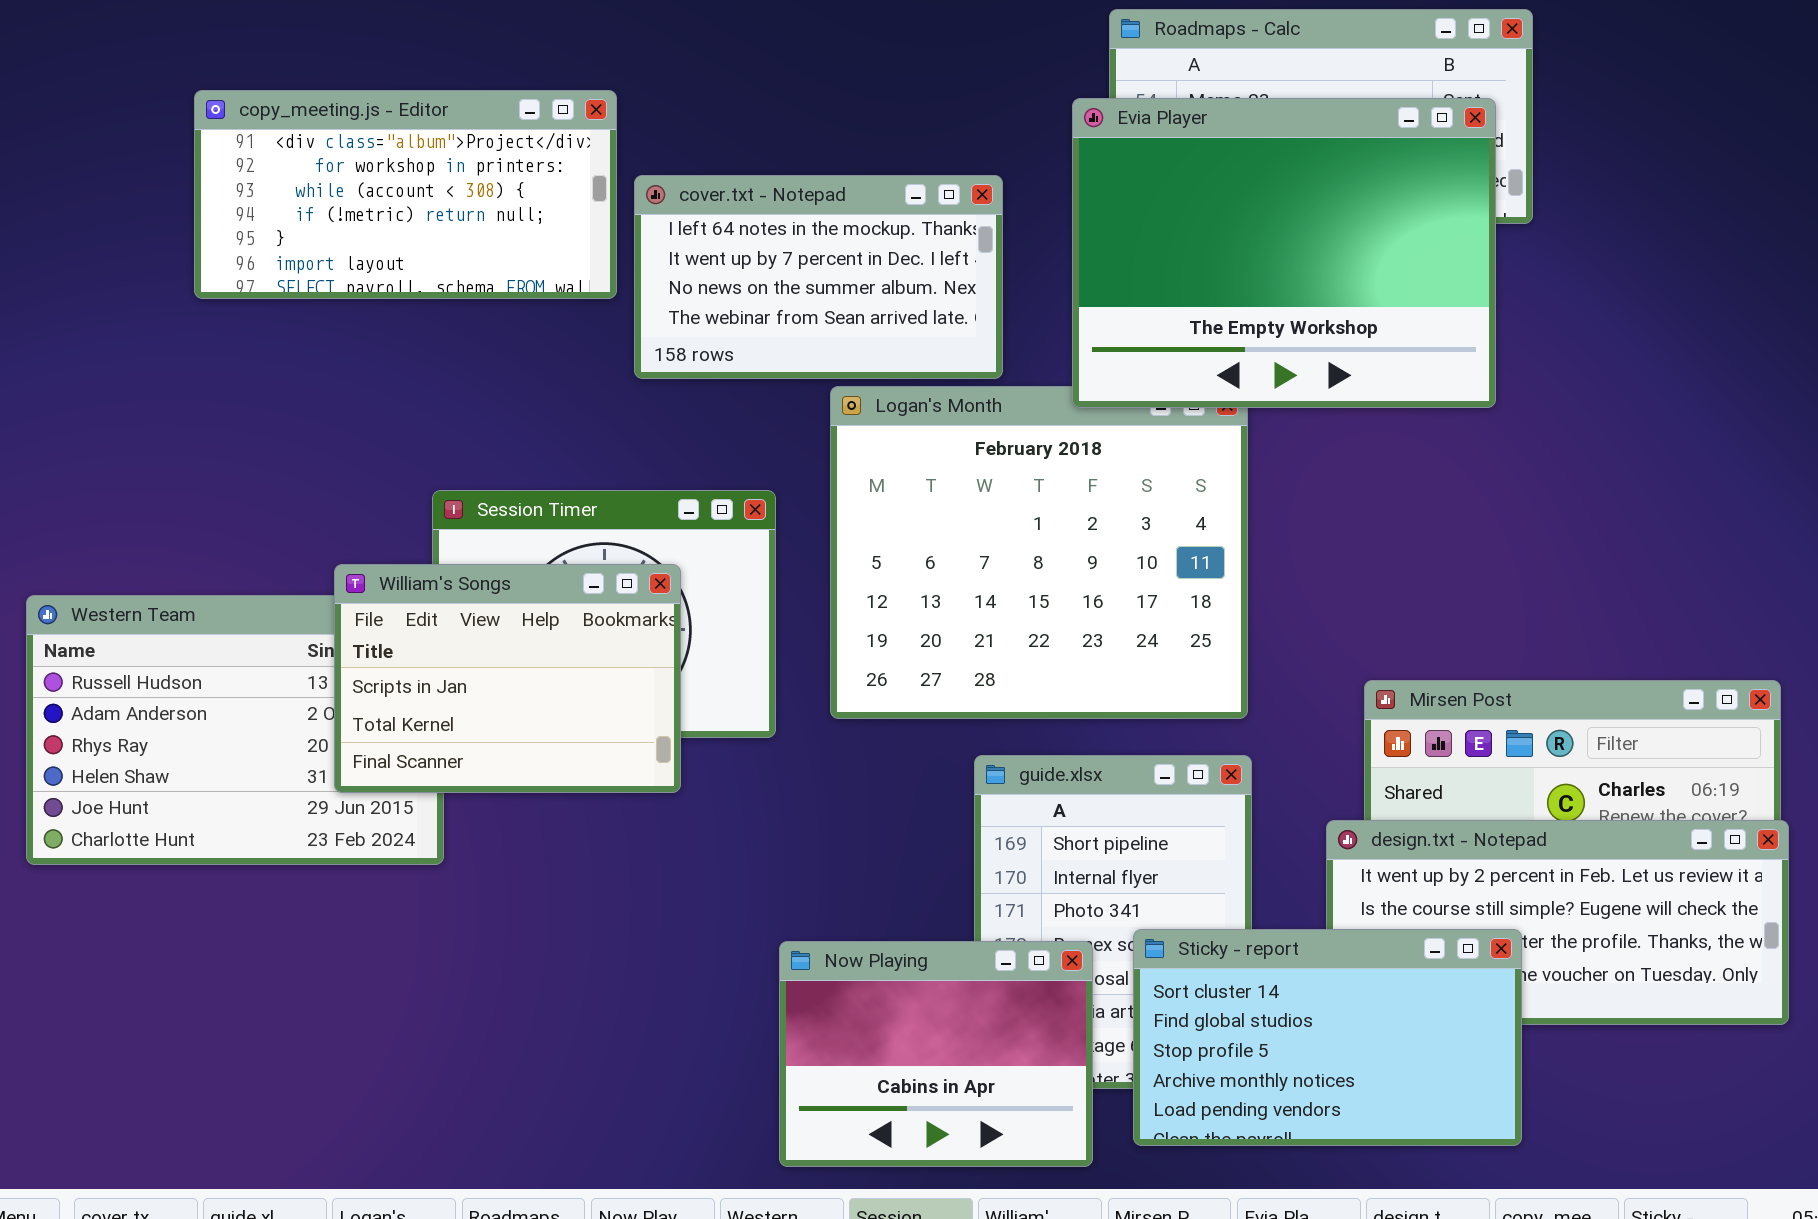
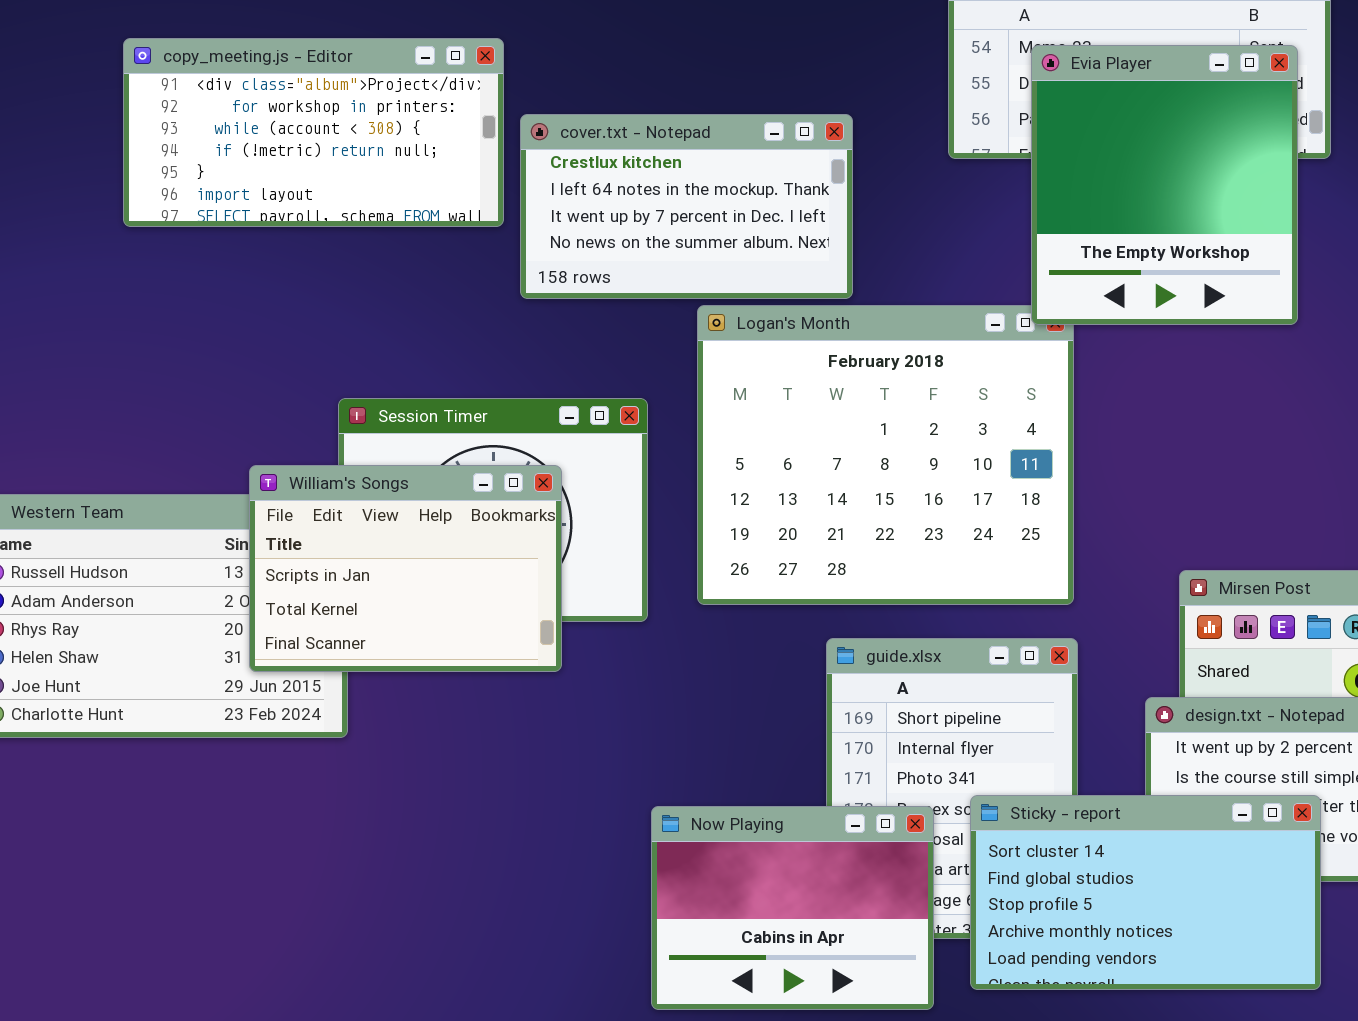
Evia Player: [1072,98,1496,408] -> [1031,45,1298,325], resized
cover.txt - Notepad: [634,175,1003,379] -> [520,114,853,299], scrolled up 1 row

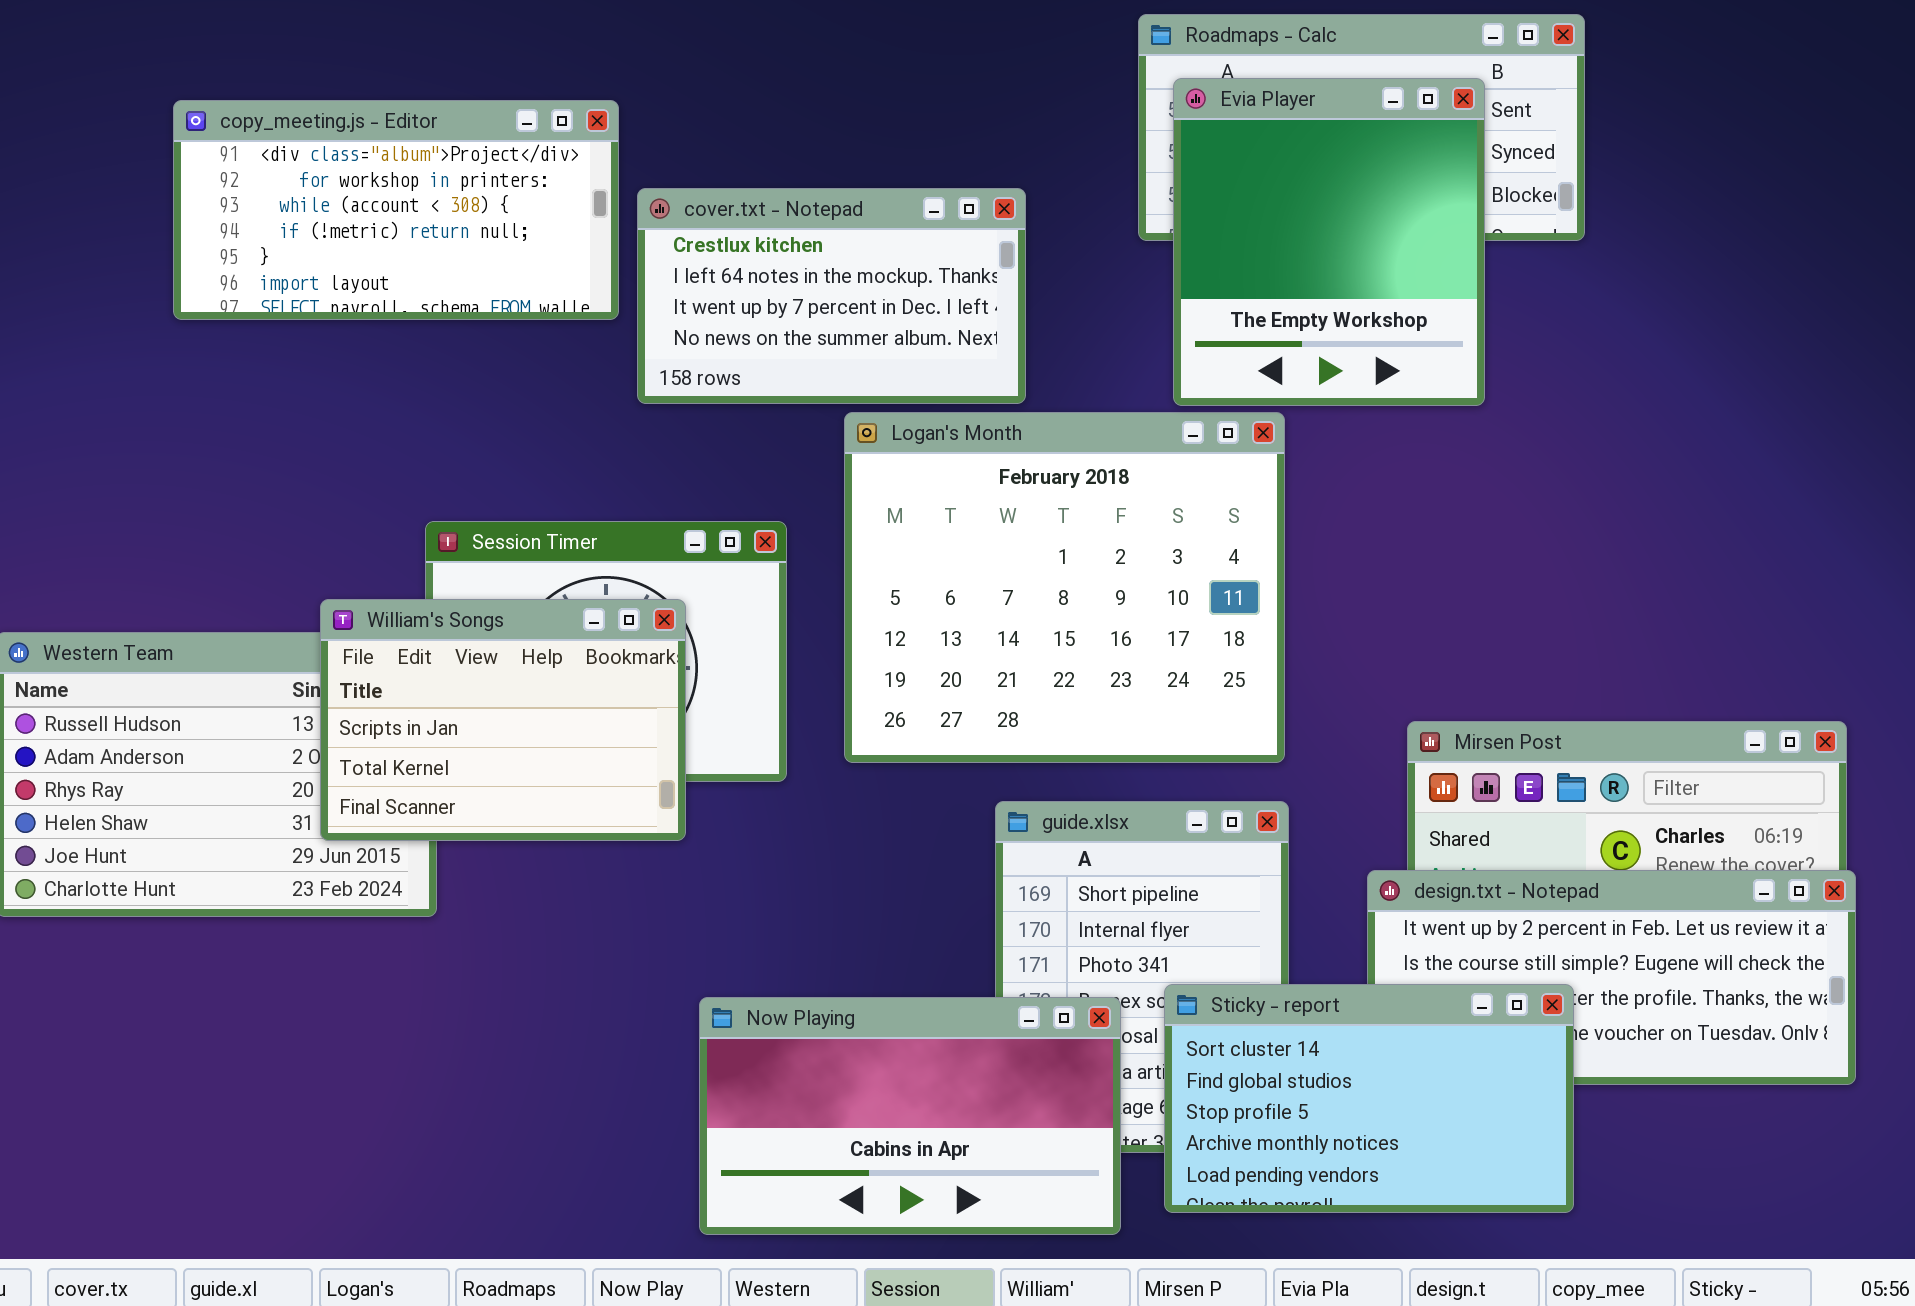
Evia Player: [1031,45,1298,325] -> [1173,78,1485,406], moved
Now Playing: [651,806,934,1010] -> [699,997,1121,1235], resized

